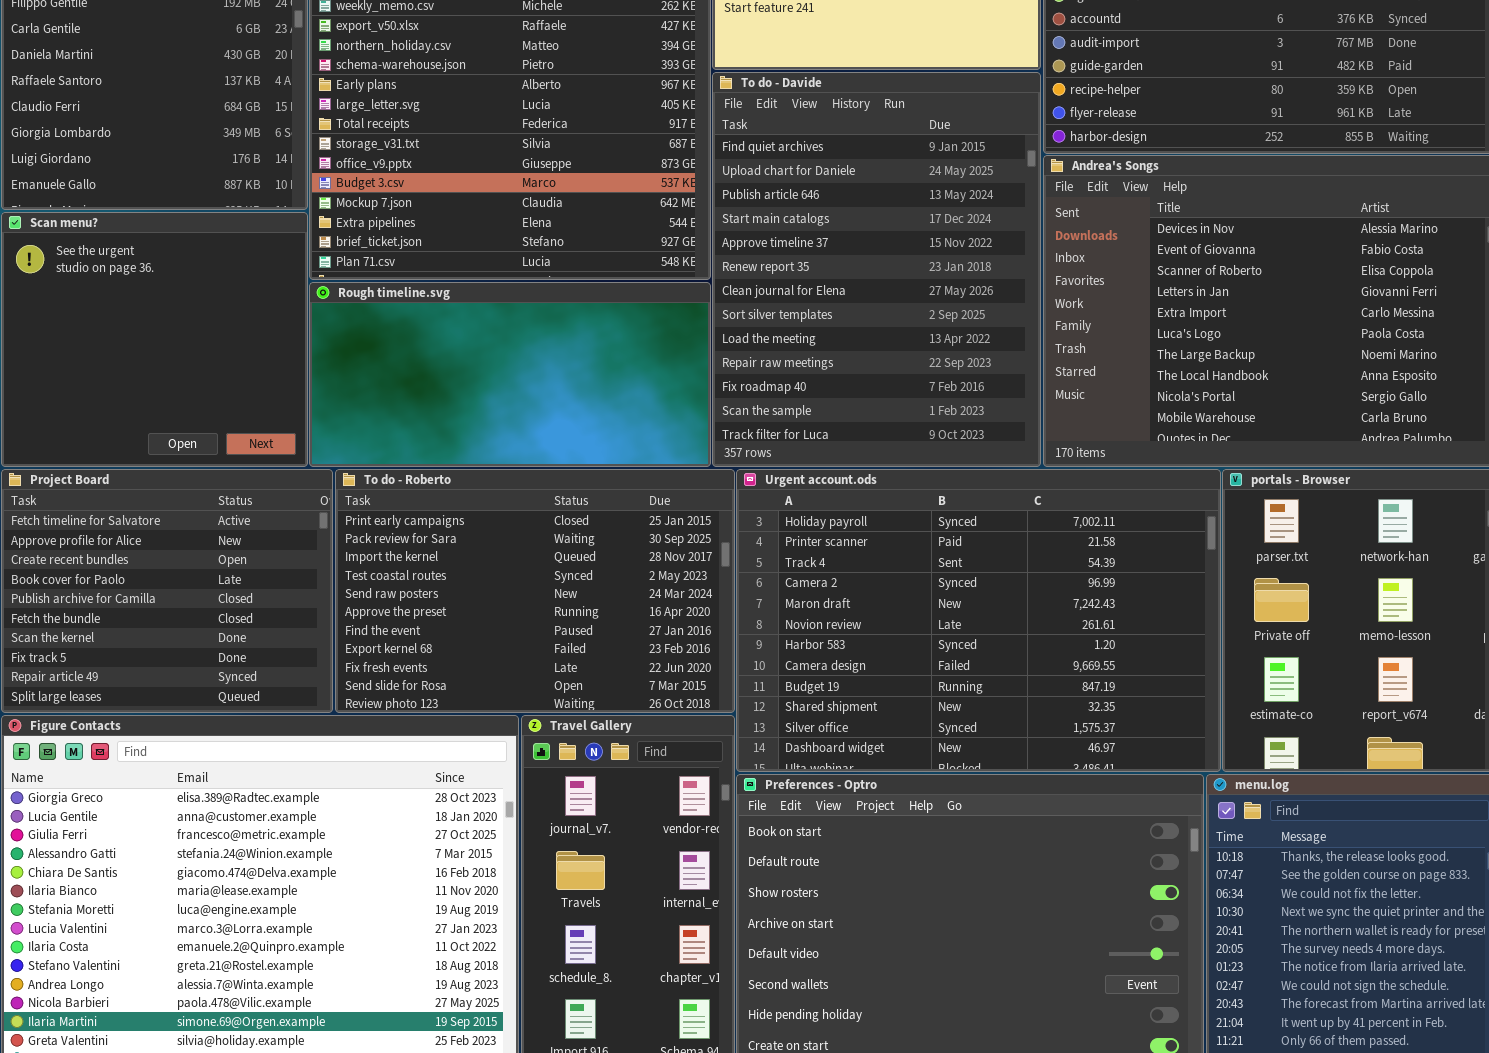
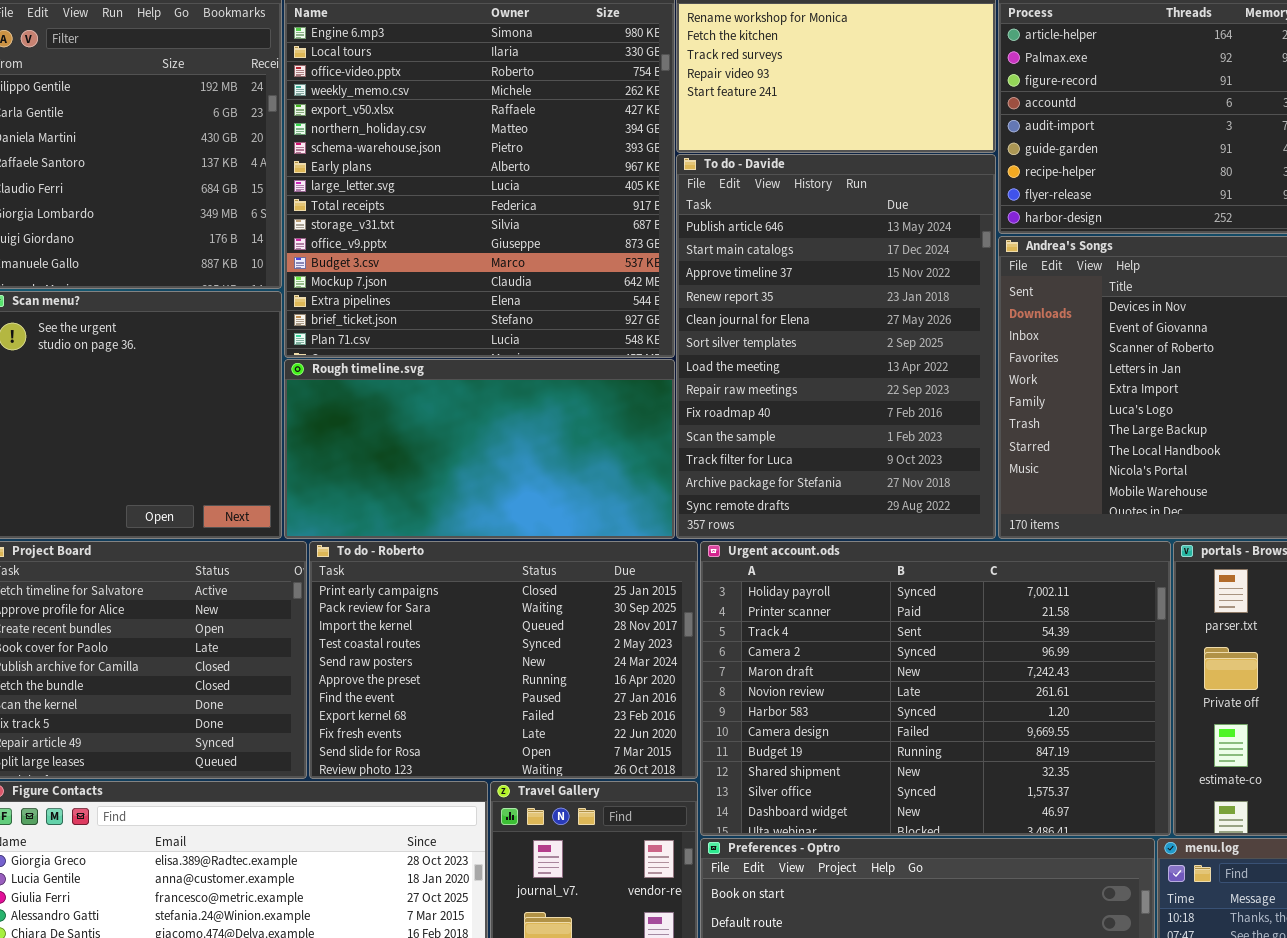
To do - Davide: [712,72,1041,467] -> [676,154,996,539], scrolled down 2 rows

